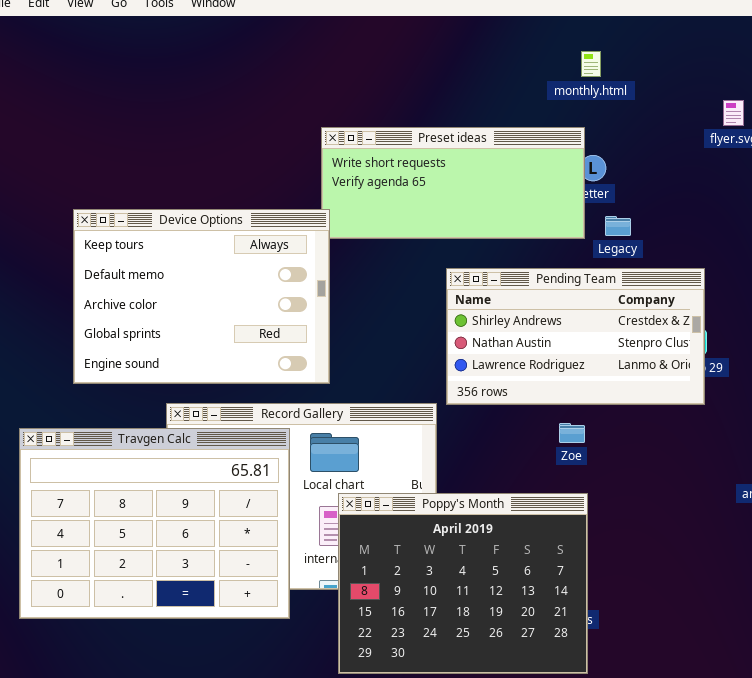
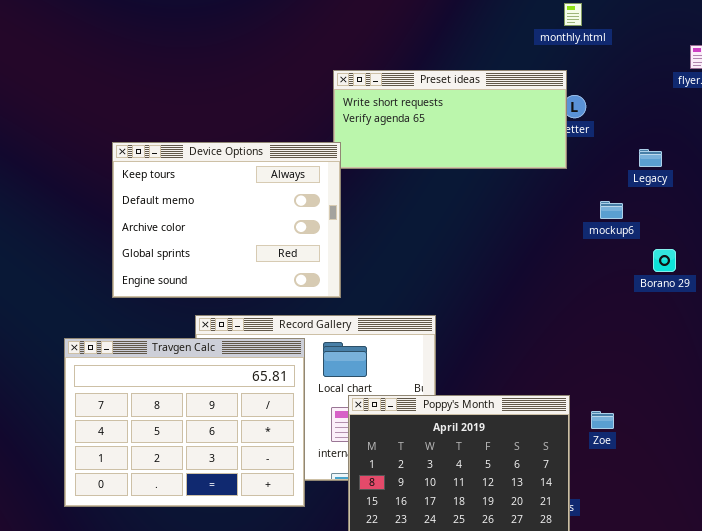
Legacy: [605,216,631,236] -> [639,149,662,167], moved
Pending Team: [446,268,705,405] -> none, closed
Zoe: [559,423,585,443] -> [591,411,614,429], moved

